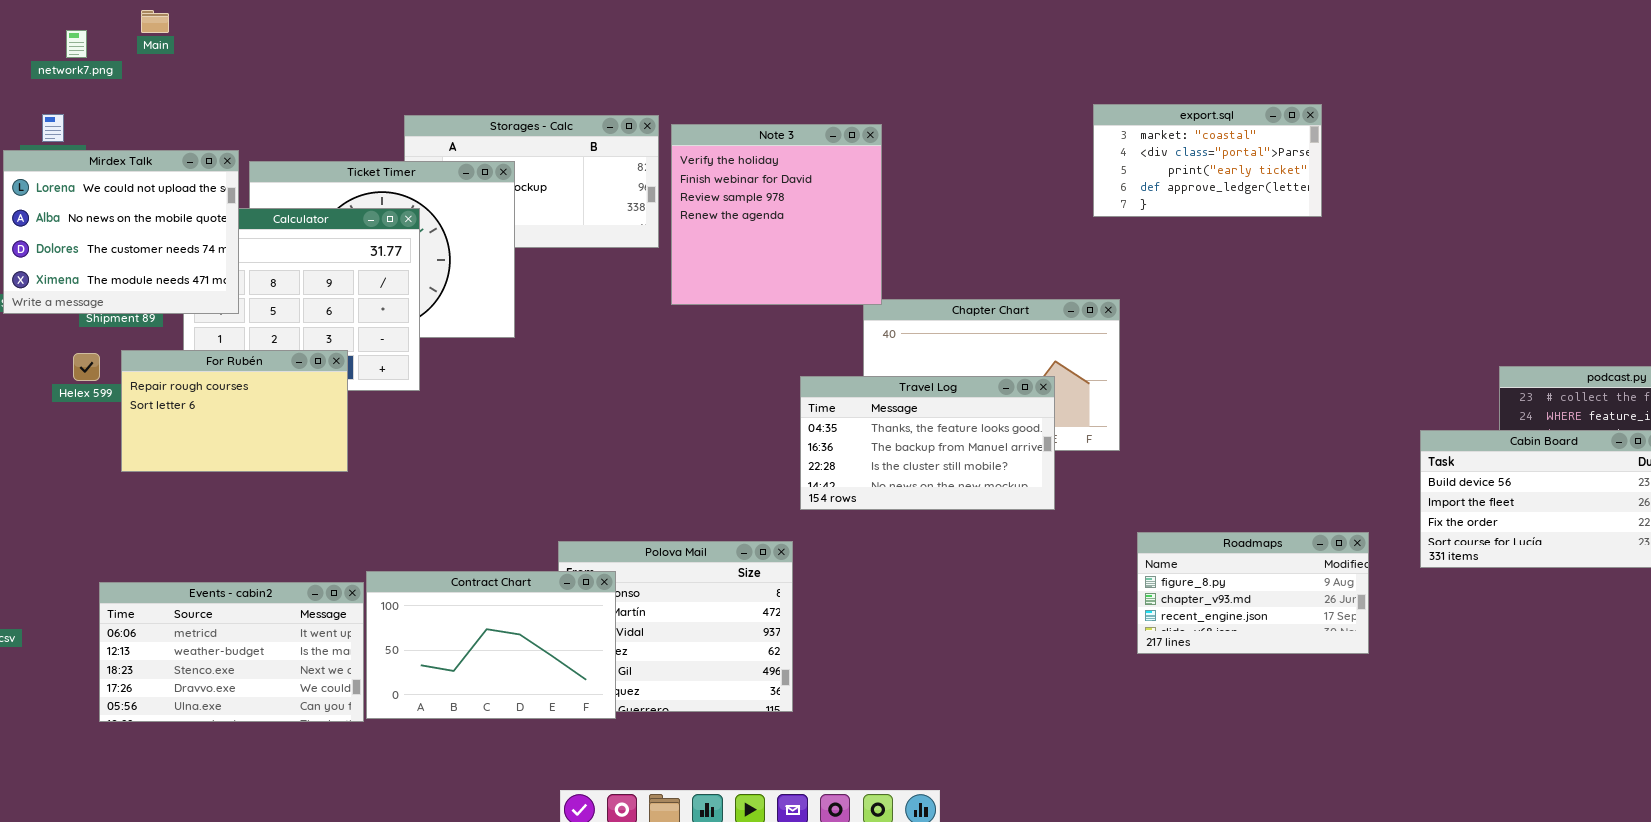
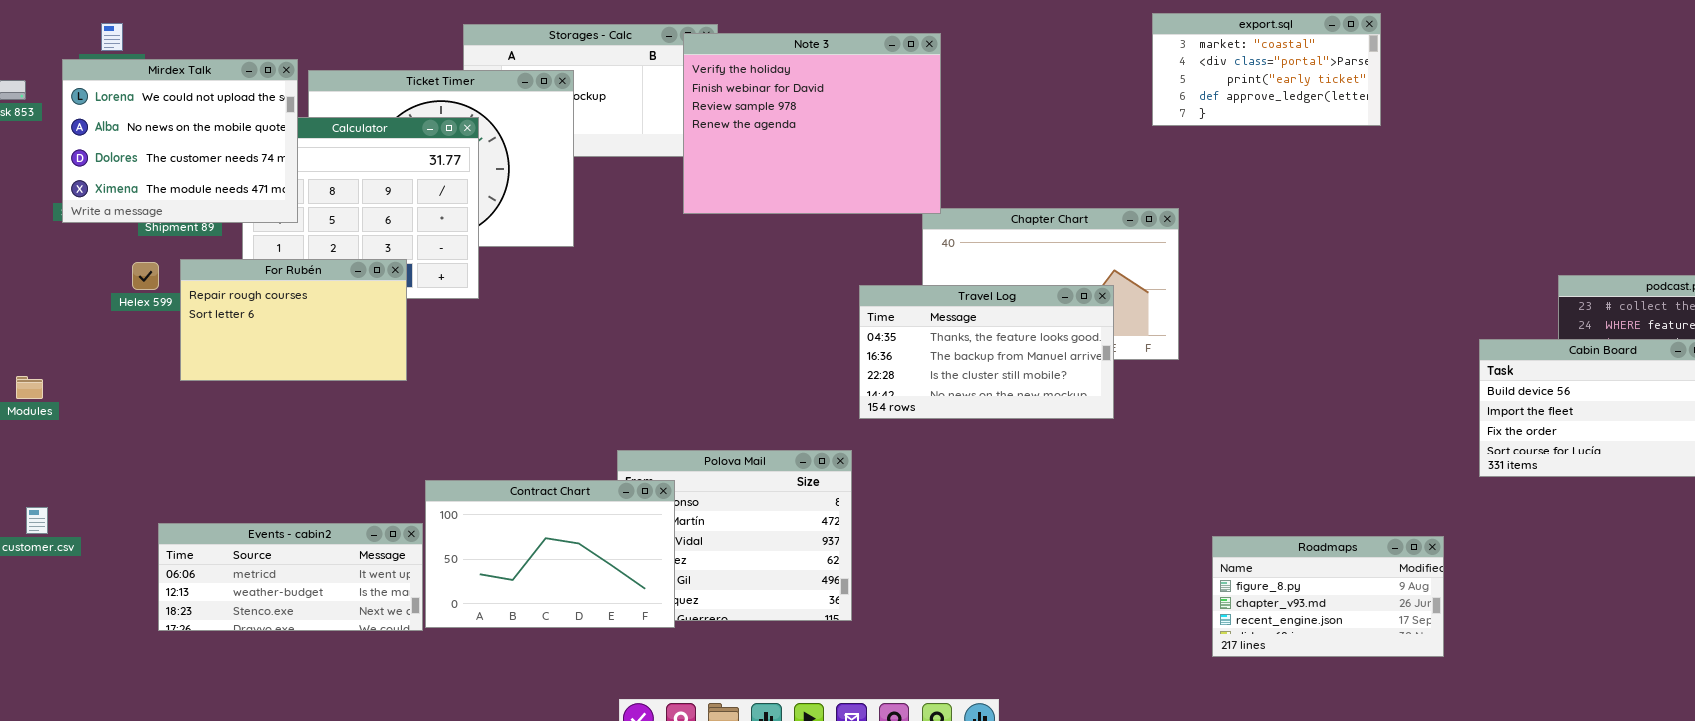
Note 3: [671,124,882,305] -> [683,33,941,214], resized
Roadmaps: [1137,532,1369,654] -> [1212,536,1444,657], moved
Events - cabin2: [99,582,364,722] -> [158,523,423,631], resized

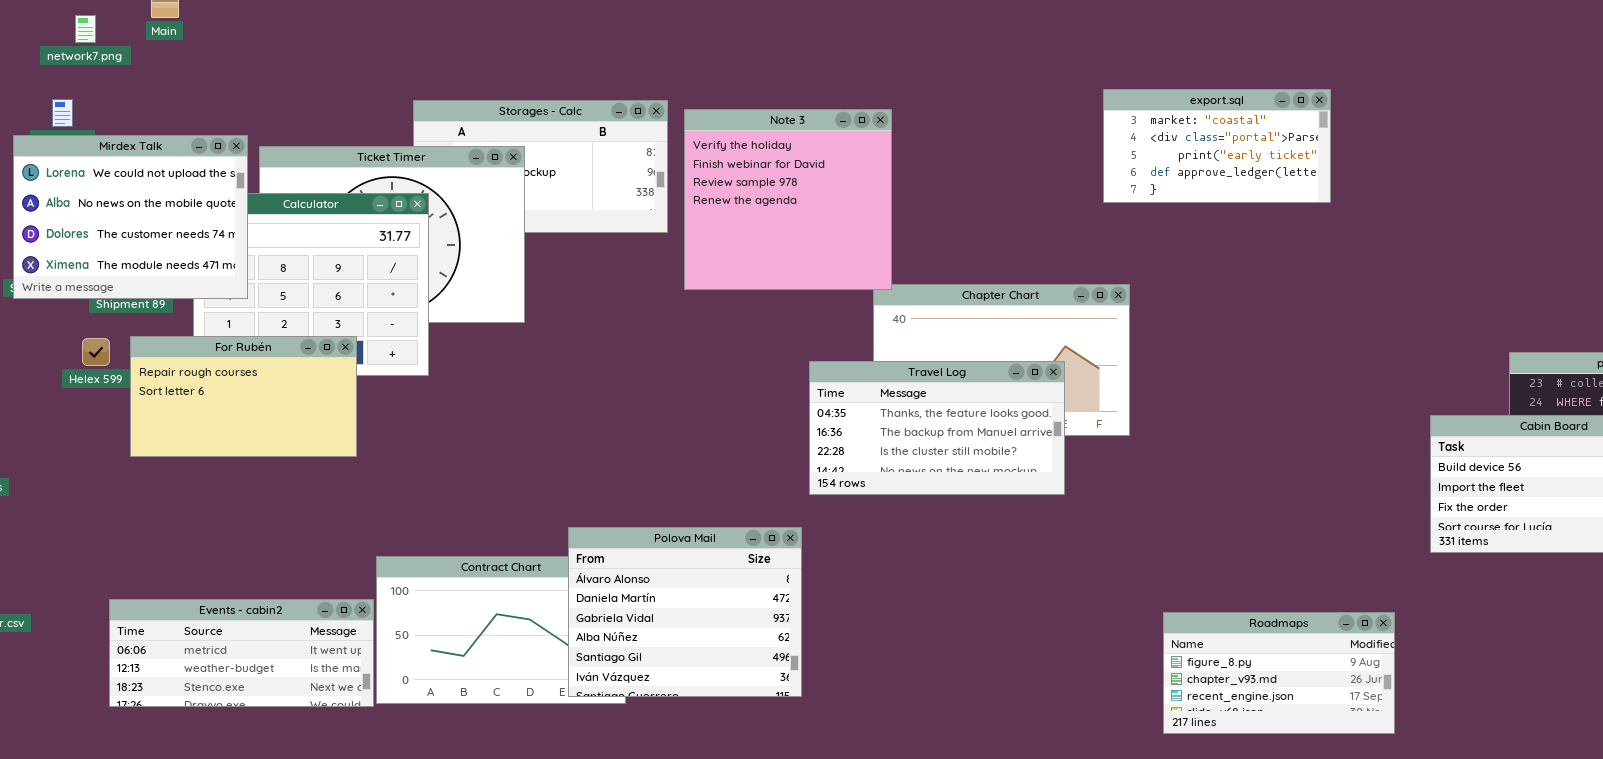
Note 3: [683,33,941,214] -> [684,109,892,290], resized
Polova Mail: [617,450,852,621] -> [568,527,802,697], raised

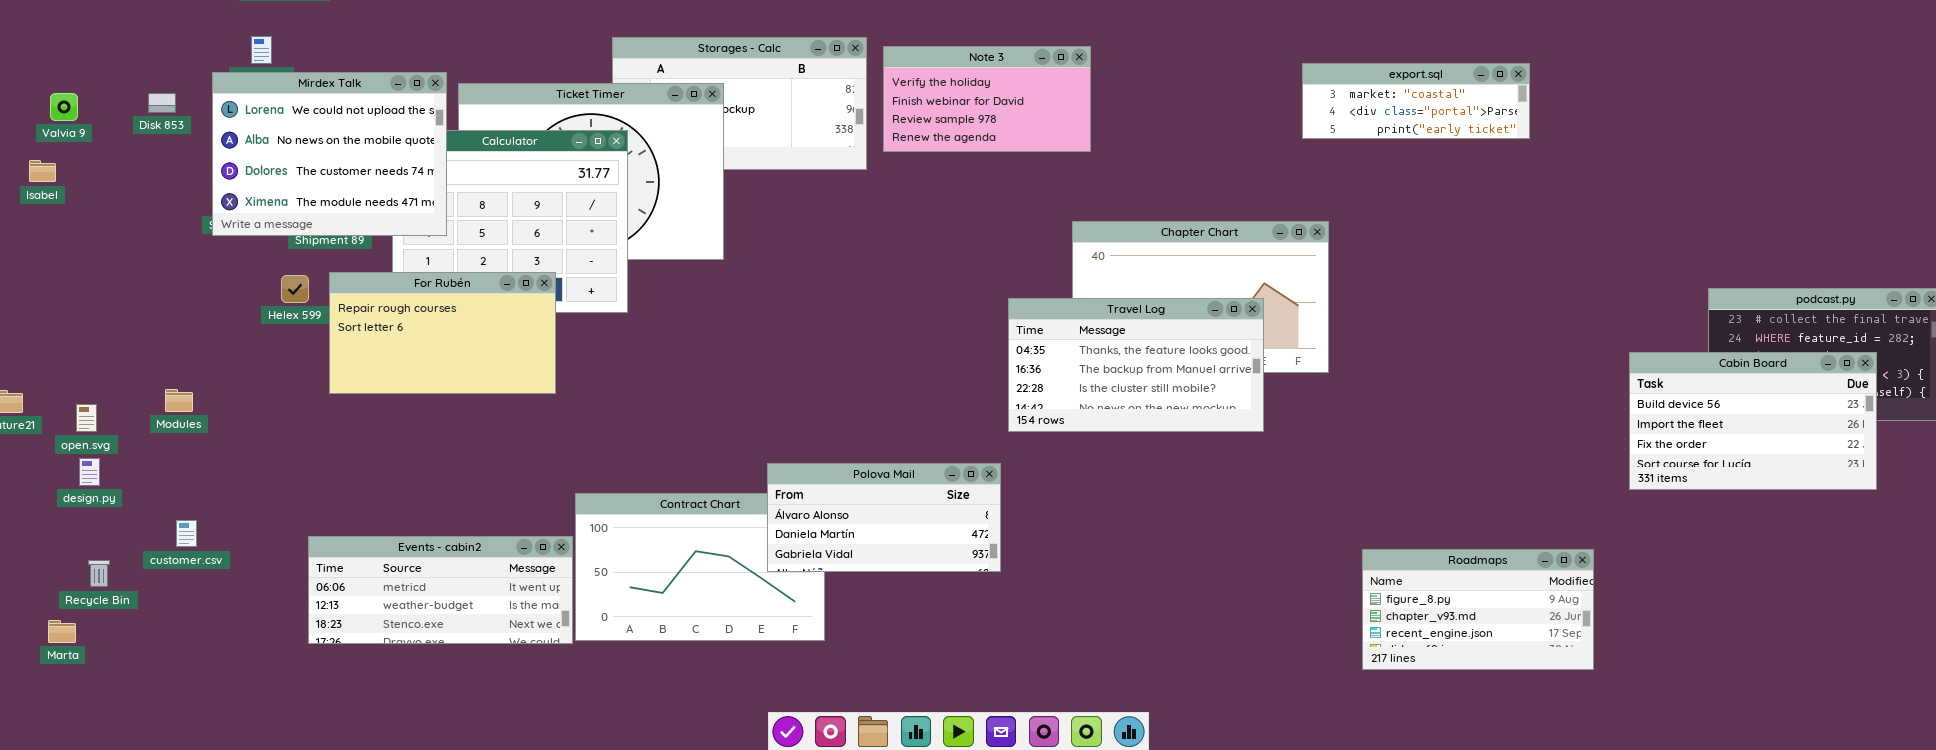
export.sql: [1103,89,1331,203] -> [1302,63,1530,139], resized
Note 3: [684,109,892,290] -> [883,46,1091,152], resized
Polova Mail: [568,527,802,697] -> [767,463,1001,572], resized

